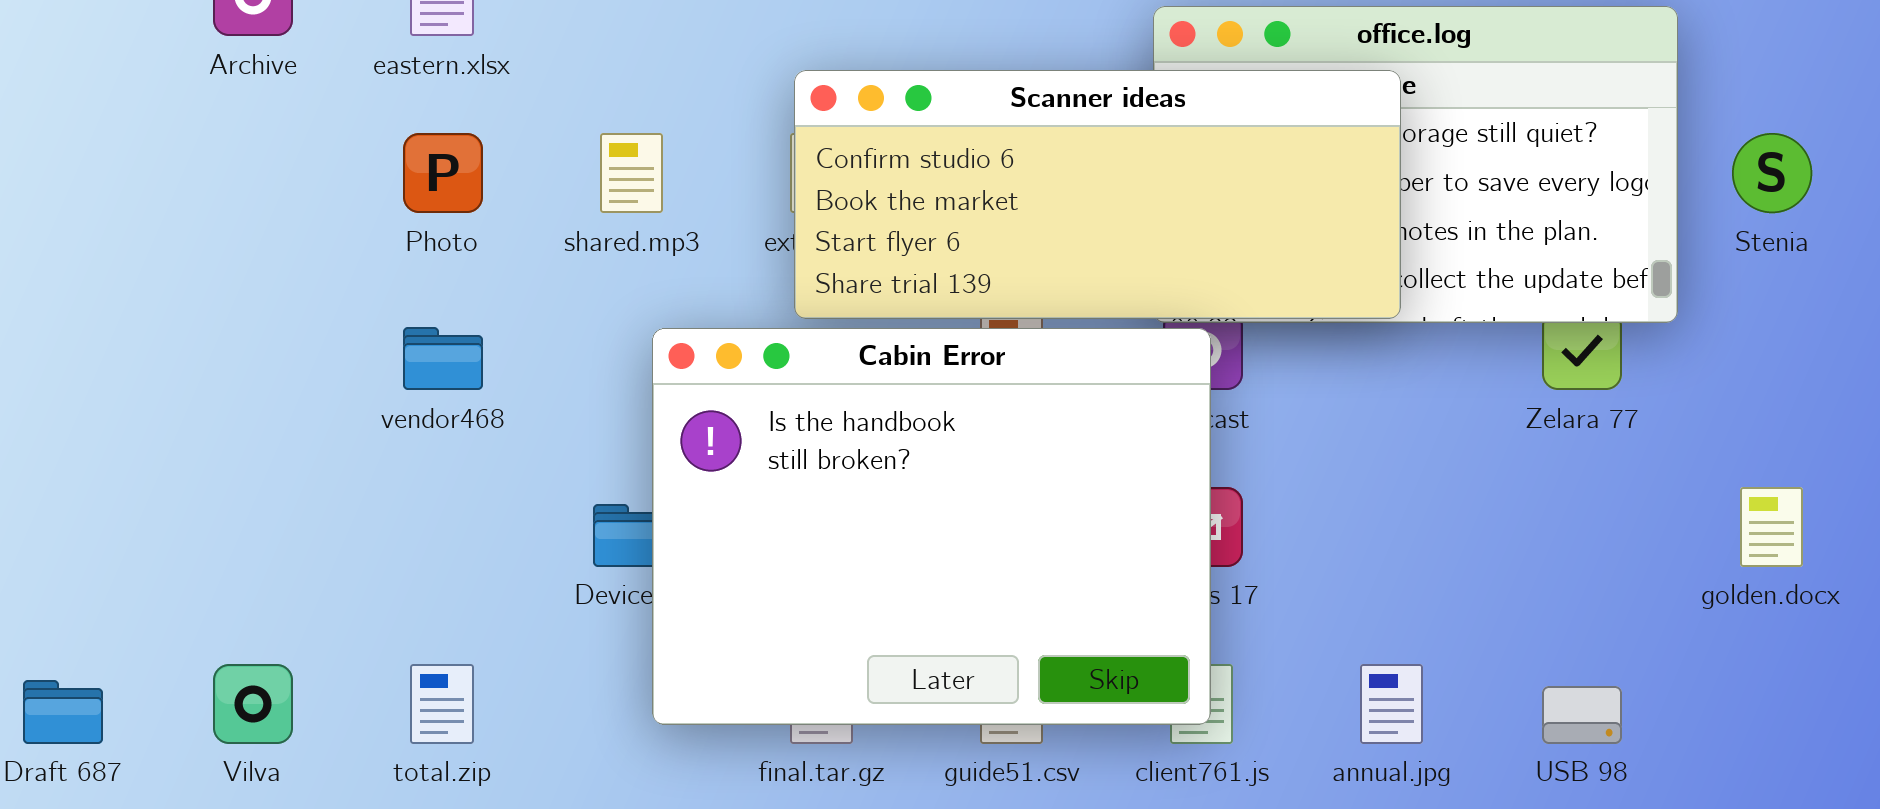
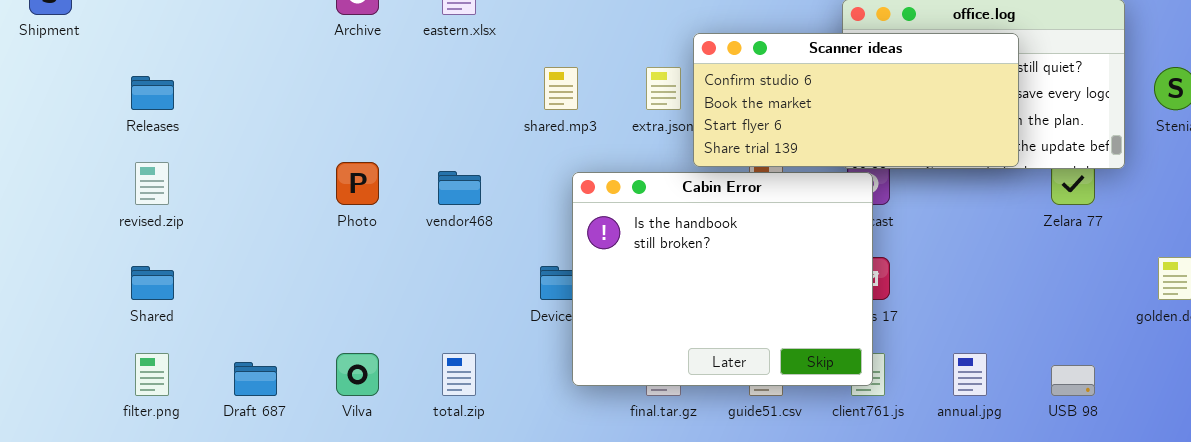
Scanner ideas: [794,70,1401,319] -> [693,33,1019,167], moved
Photo: [403,133,483,213] -> [336,162,379,205], moved

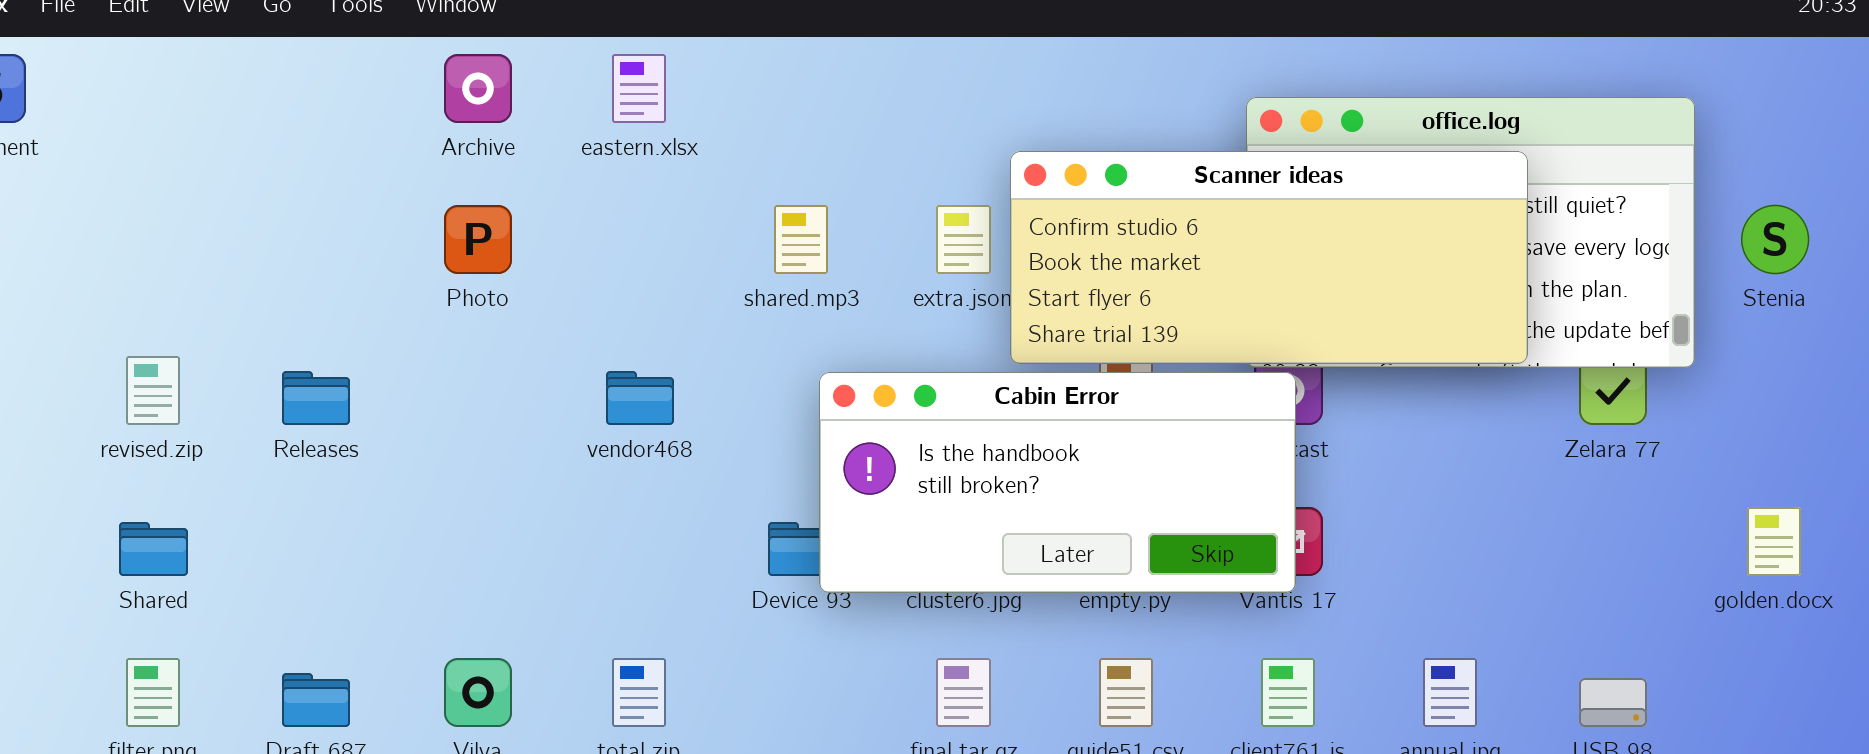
Releases: [131,76,174,110] -> [282,371,350,425], moved
Photo: [336,162,379,205] -> [444,205,512,274], moved
Cabin Error: [572,172,873,386] -> [819,372,1296,593], resized

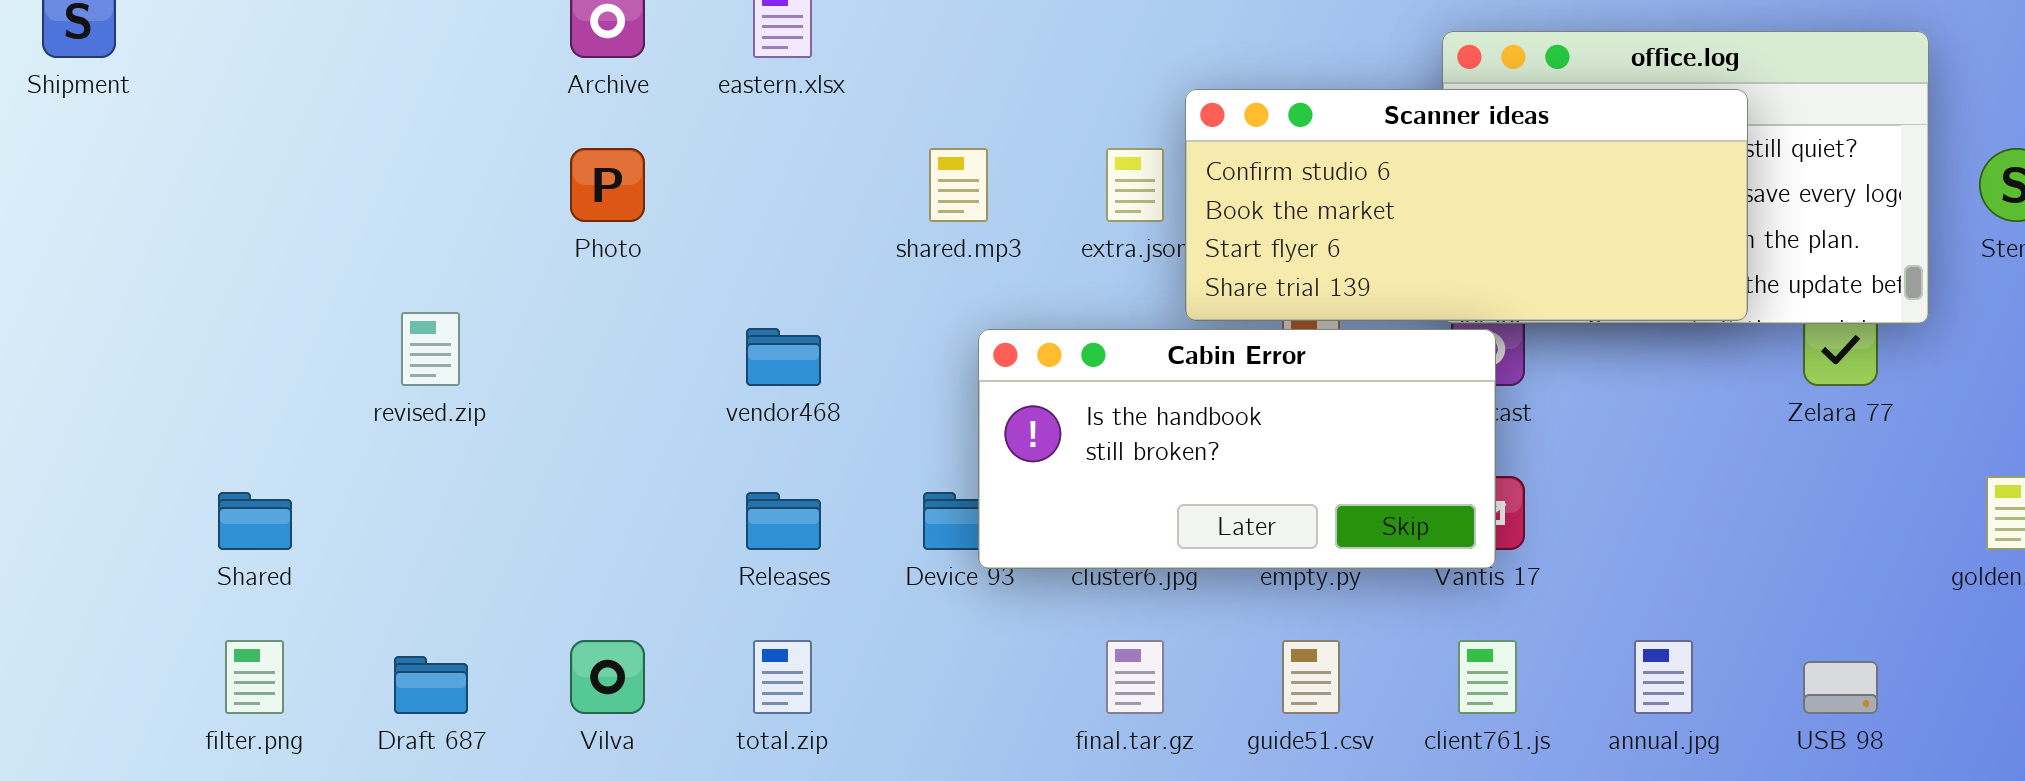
revised.zip: [126,356,180,425] -> [401,312,460,386], moved
Releases: [282,371,350,425] -> [746,492,821,550], moved

